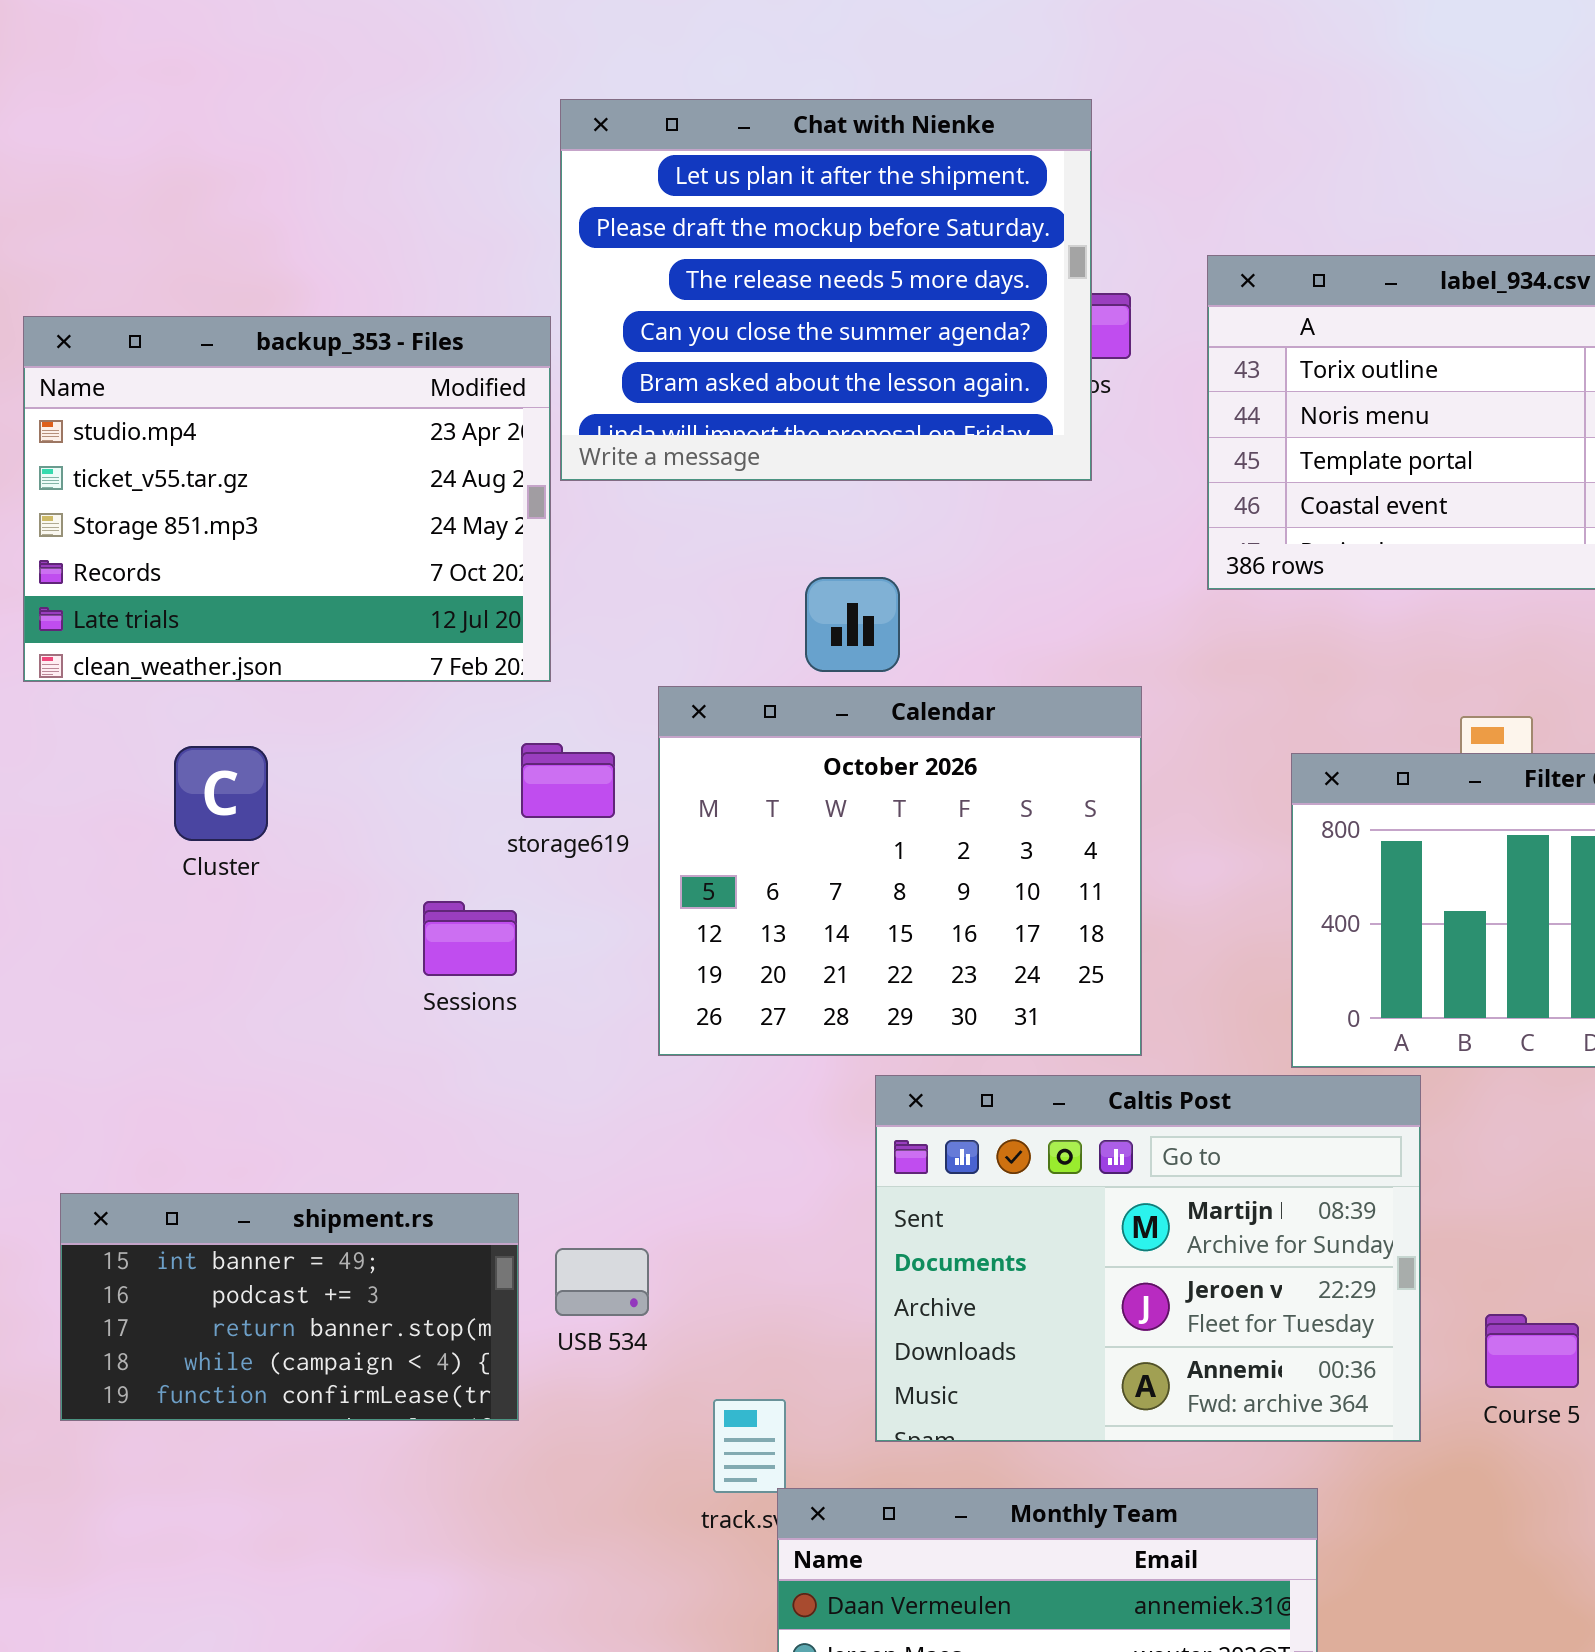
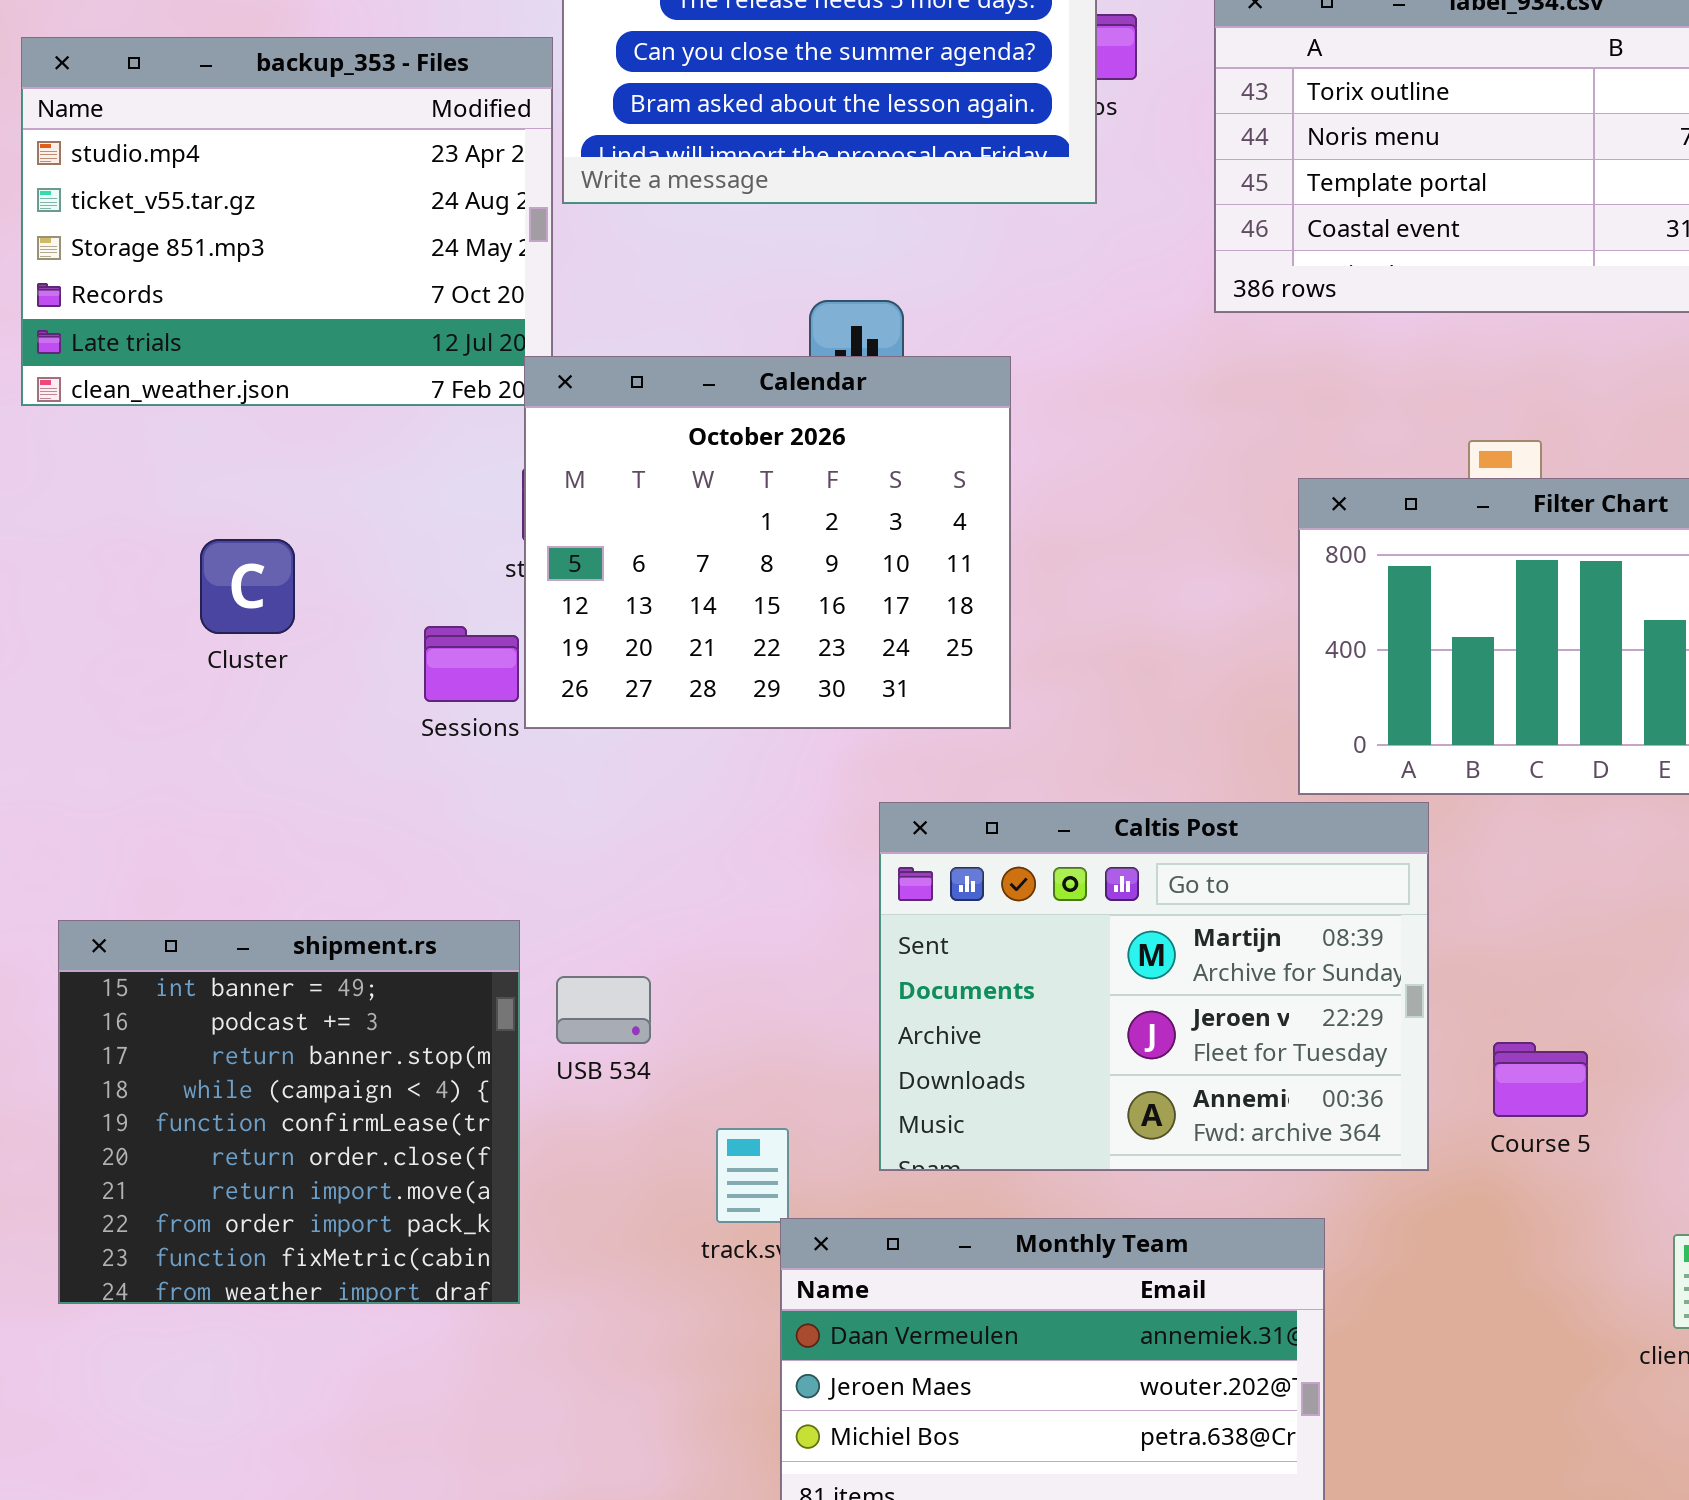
Calendar: [658,686,1142,1056] -> [524,356,1011,729], moved
Cluster: [174,746,268,841] -> [200,539,295,634], moved
shipment.rs: [60,1193,519,1421] -> [58,920,520,1304], resized

